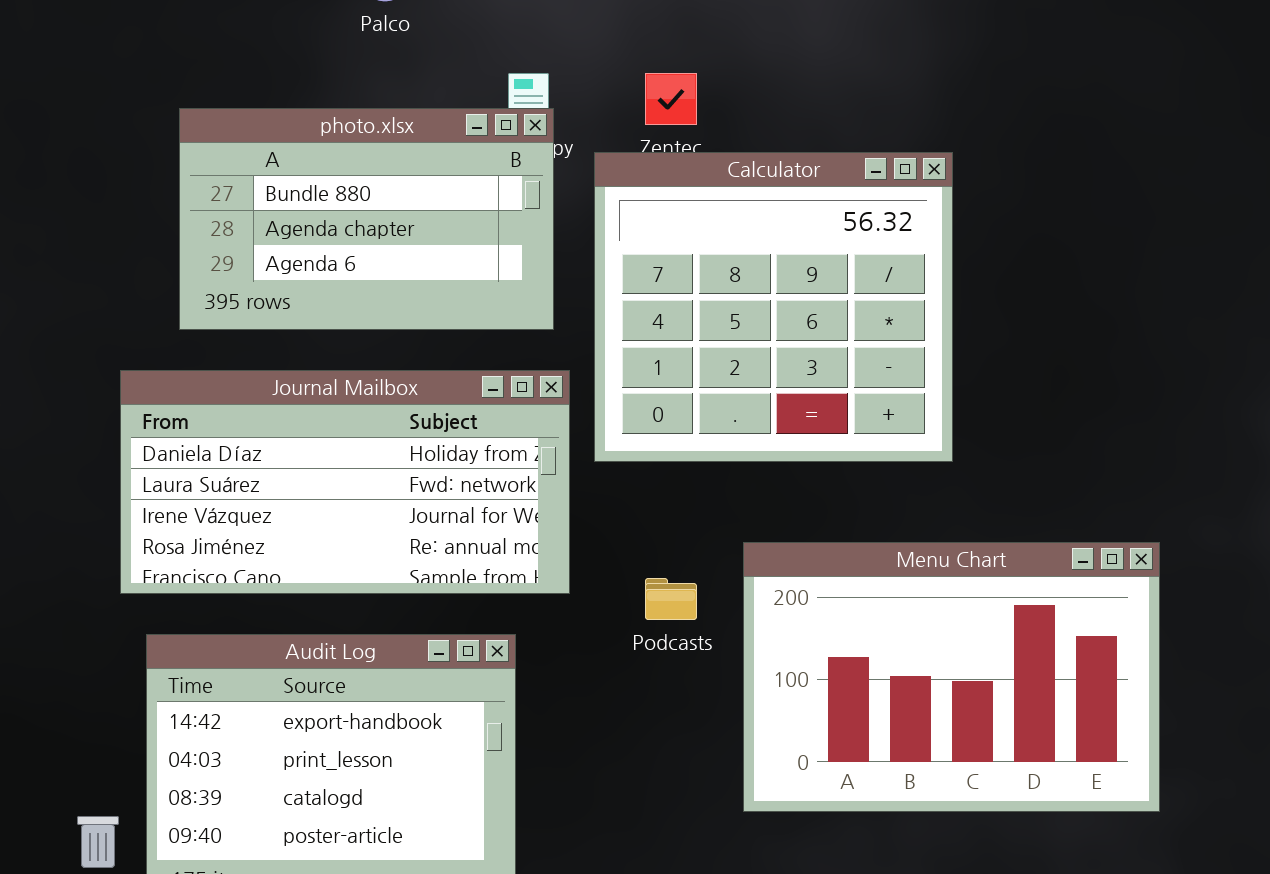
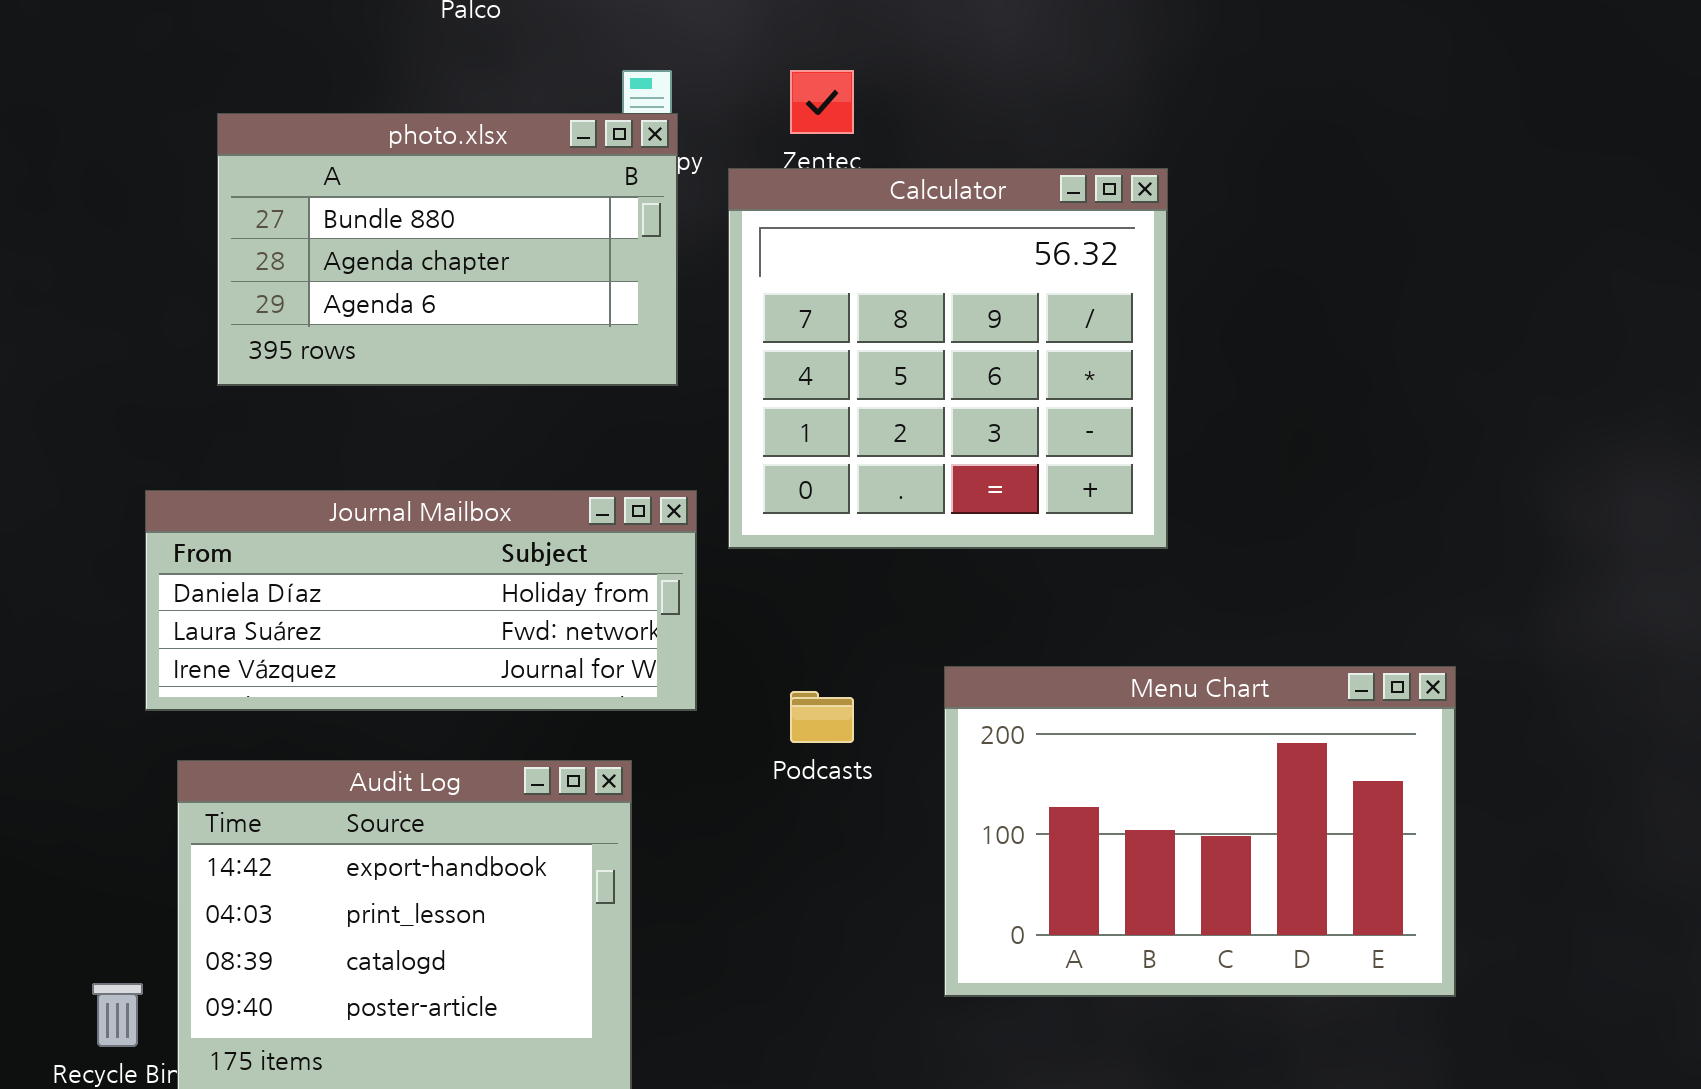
Journal Mailbox: [120,370,570,594] -> [145,490,697,711], resized
Menu Chart: [743,542,1160,812] -> [944,666,1456,997], moved

